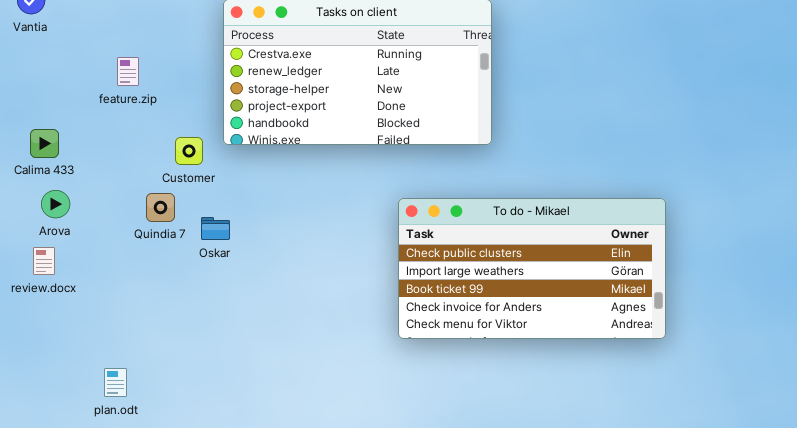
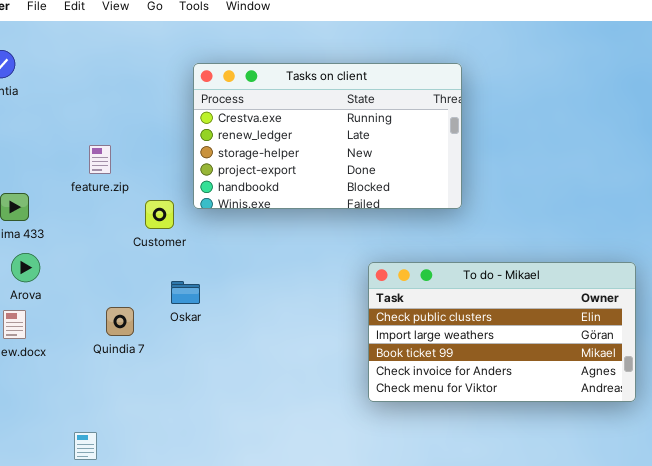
feature.zip: [117,57,139,86] -> [89,145,111,174], moved
Quindia 7: [146,193,175,222] -> [106,307,134,336], moved

